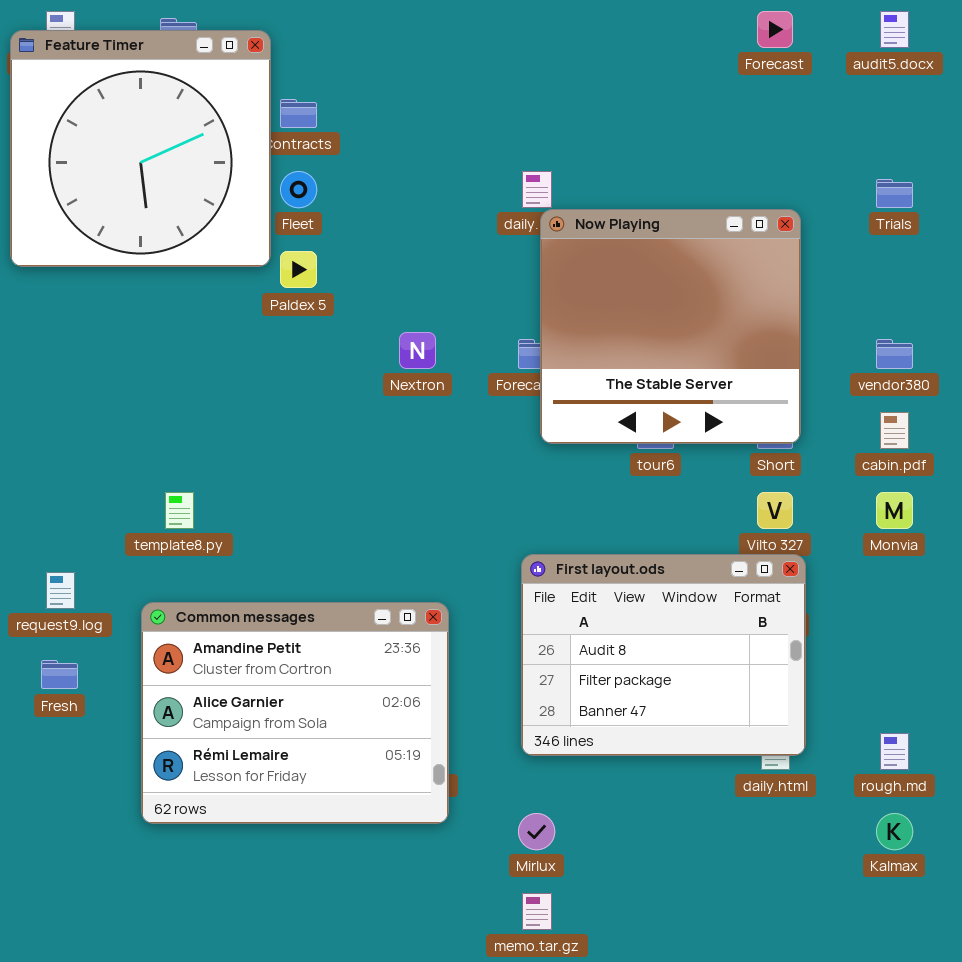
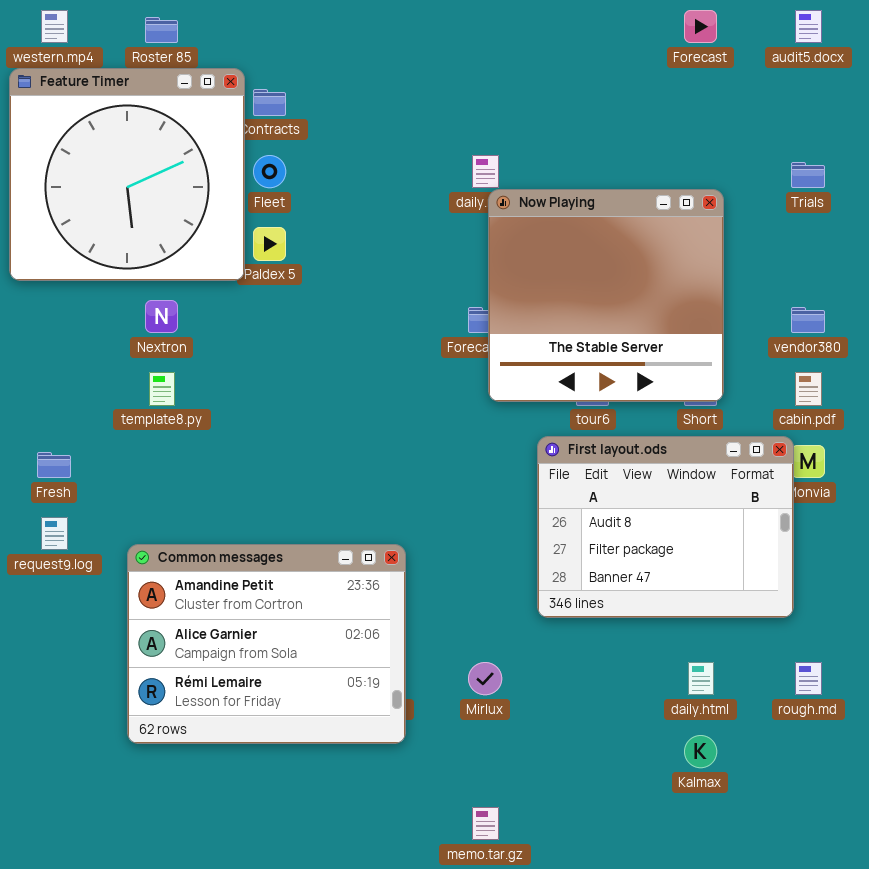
Feature Timer: [10,30,271,267] -> [9,68,245,281], moved
Nextron: [399,332,436,369] -> [145,300,178,333], moved
template8.py: [165,492,194,529] -> [149,372,175,406], moved
First layout.ods: [521,554,806,756] -> [537,436,794,618], moved
Fresh: [41,660,78,689] -> [37,452,71,478], moved
Mirlux: [518,813,555,850] -> [468,662,502,695], moved
Kalmax: [876,813,913,850] -> [684,735,717,768], moved

